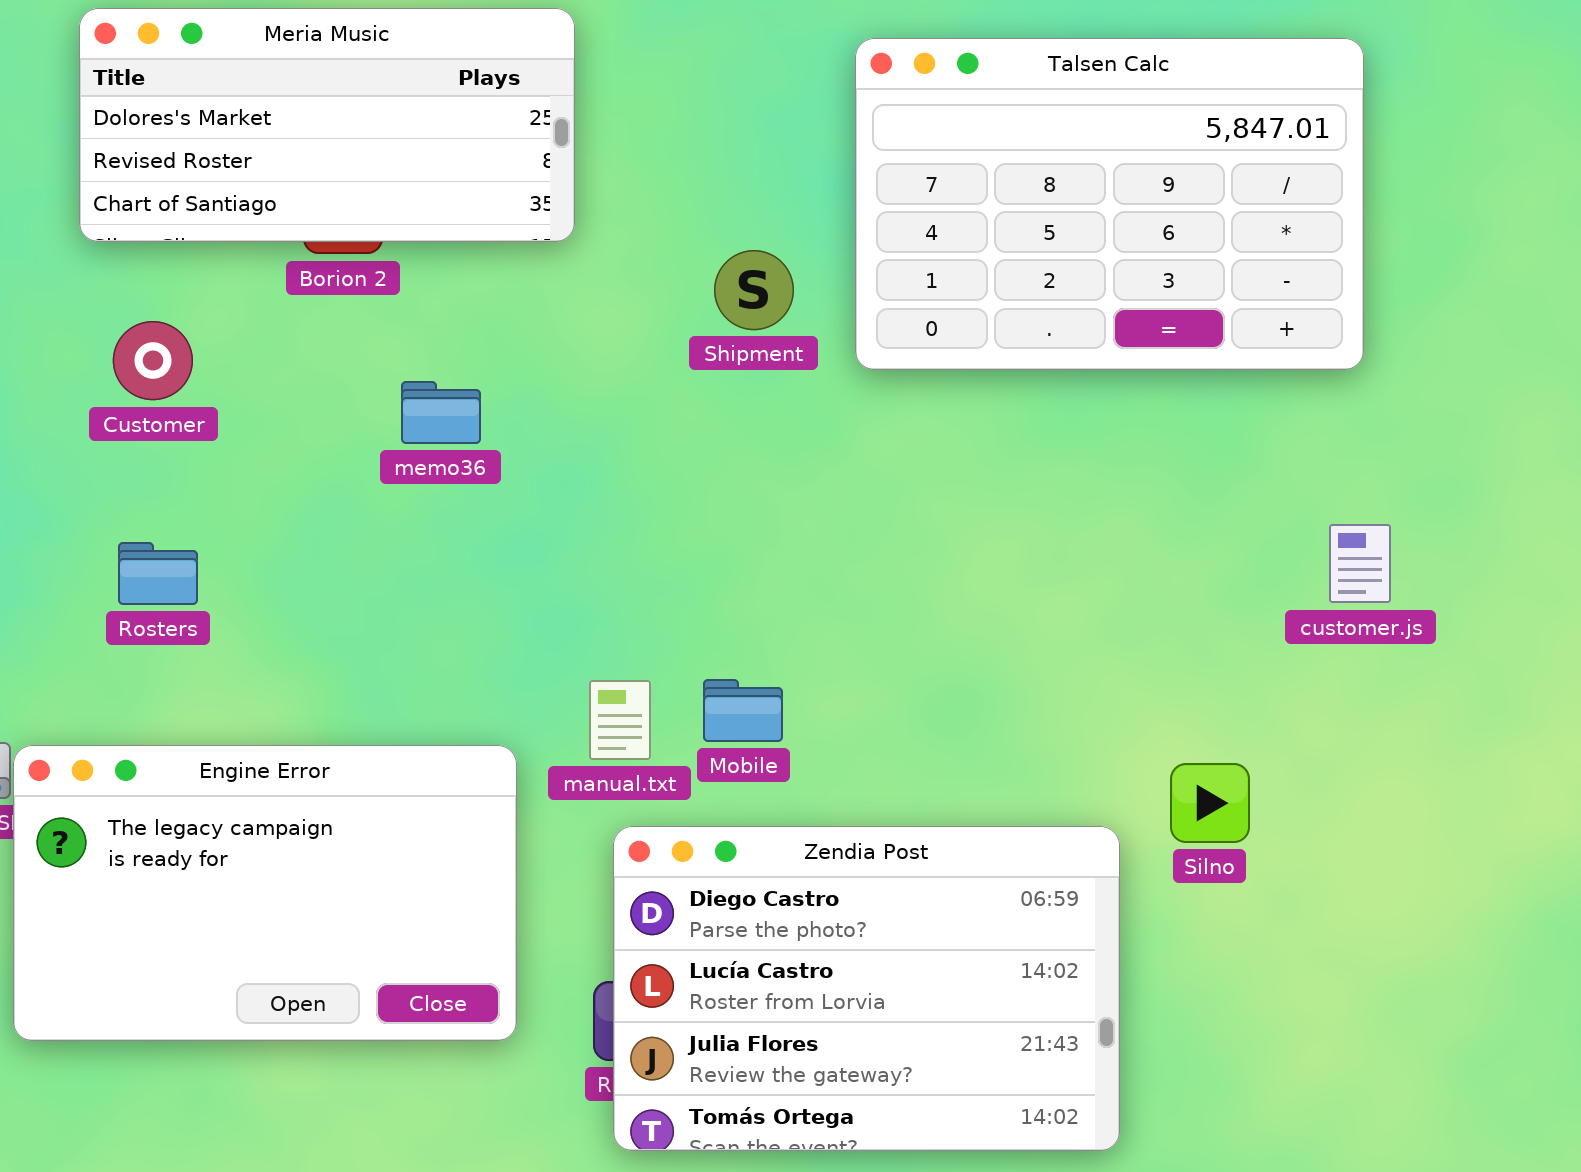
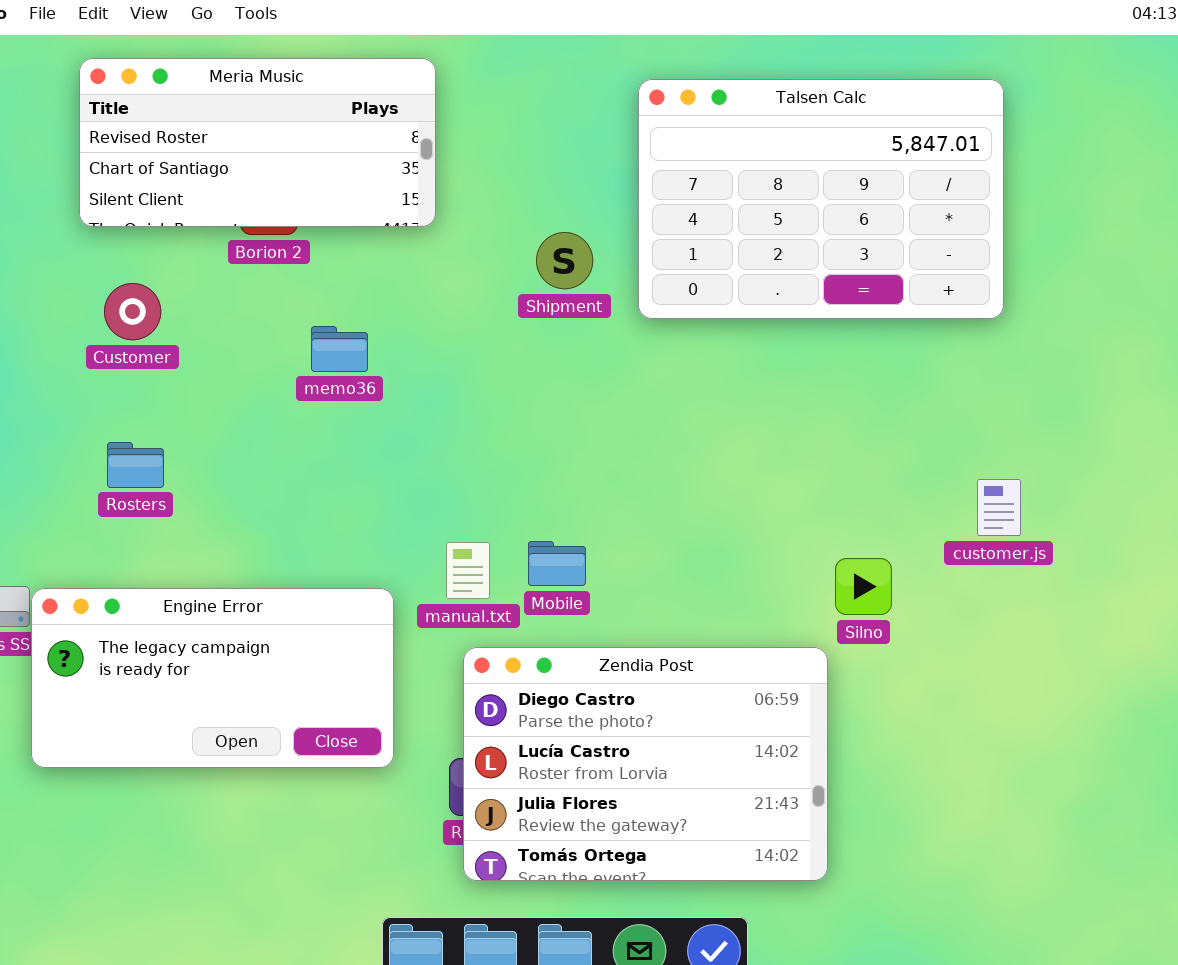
Meria Music: [79,8,575,242] -> [79,58,436,227], scrolled down 1 row
customer.js: [1329,524,1391,603] -> [977,479,1021,536], moved
Engine Error: [13,745,517,1041] -> [31,588,394,768], resized
Silno: [1170,763,1250,843] -> [835,558,892,615], moved

